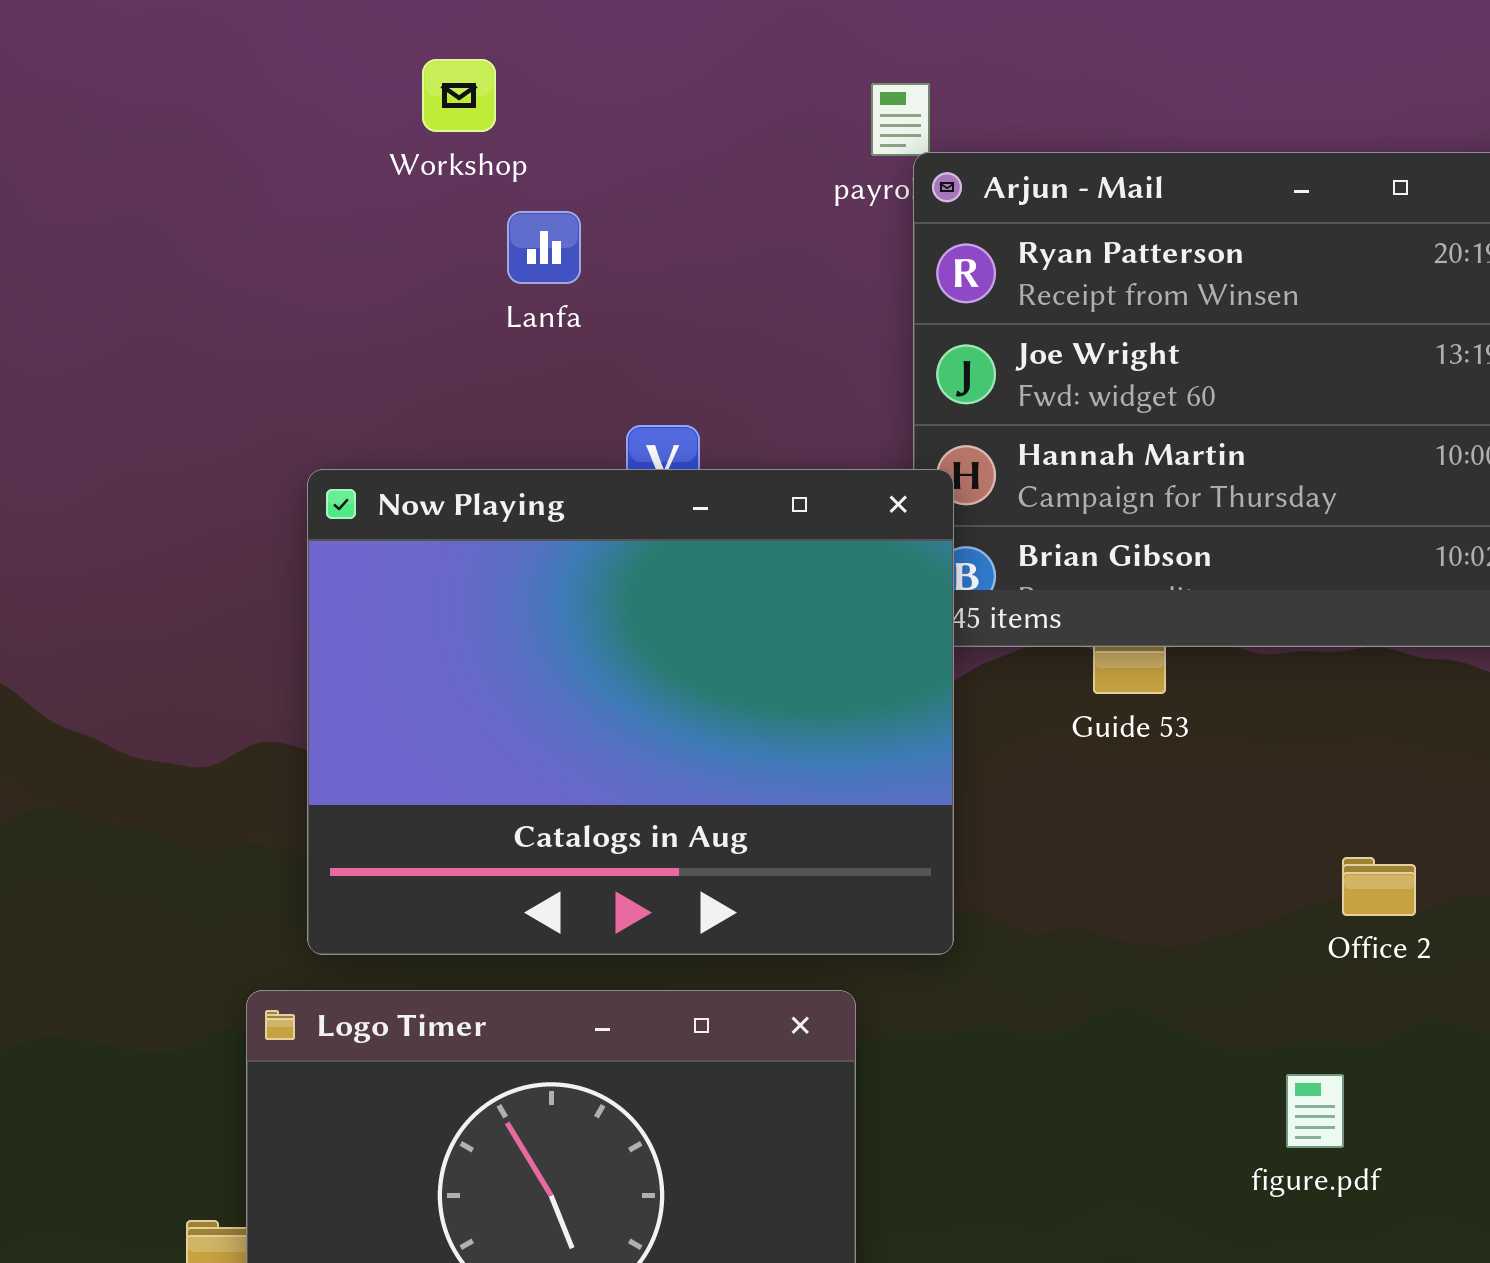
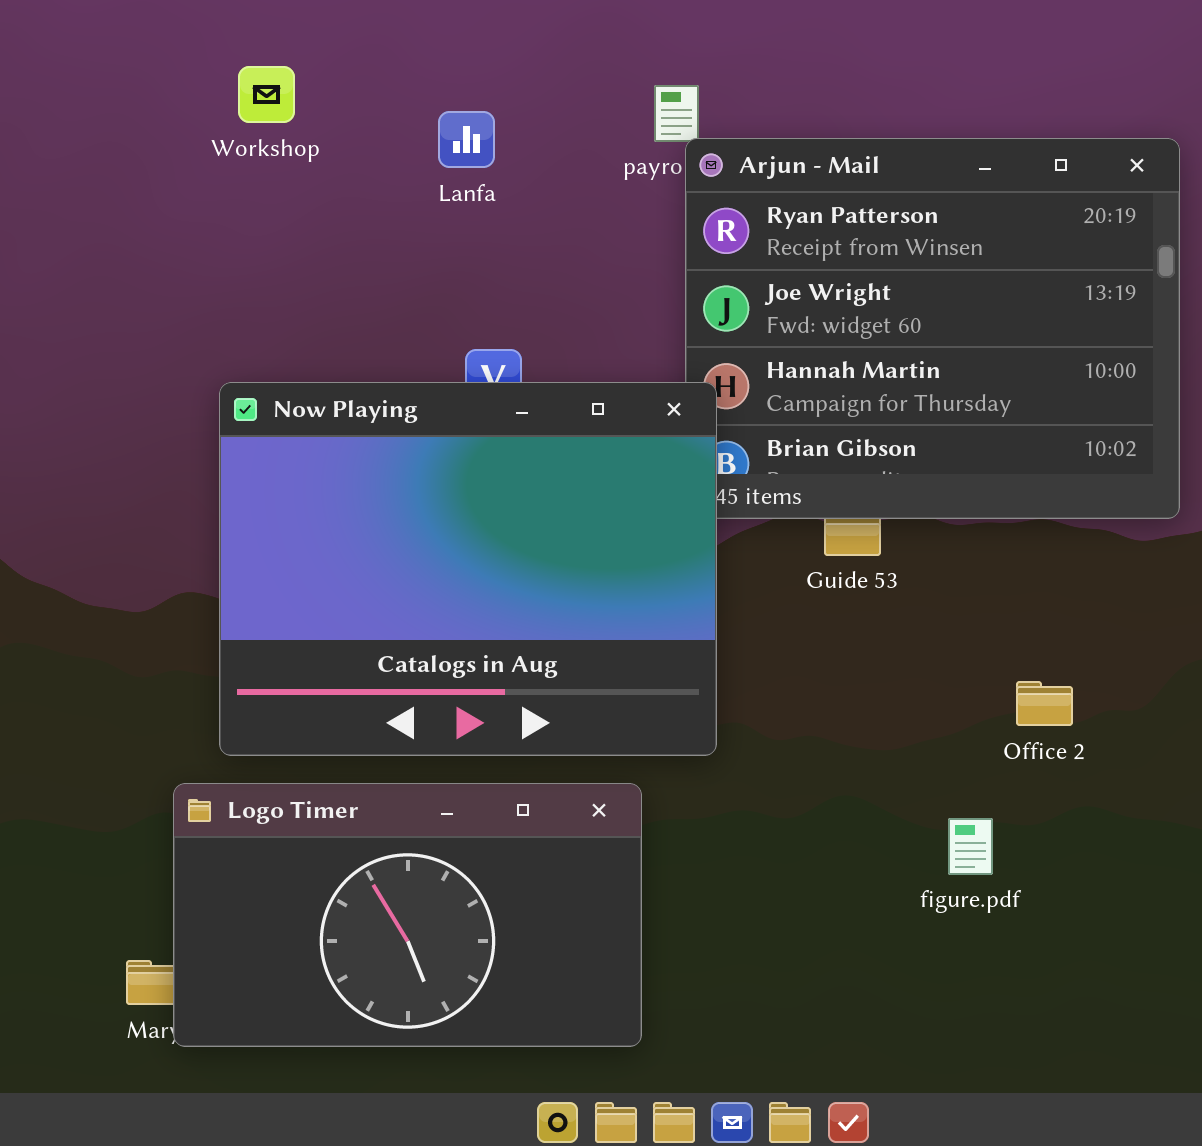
Workshop: [422,59,496,132] -> [238,66,295,123], moved
Lanfa: [507,211,581,284] -> [438,111,495,168], moved
figure.pdf: [1286,1074,1344,1148] -> [948,818,993,875], moved

